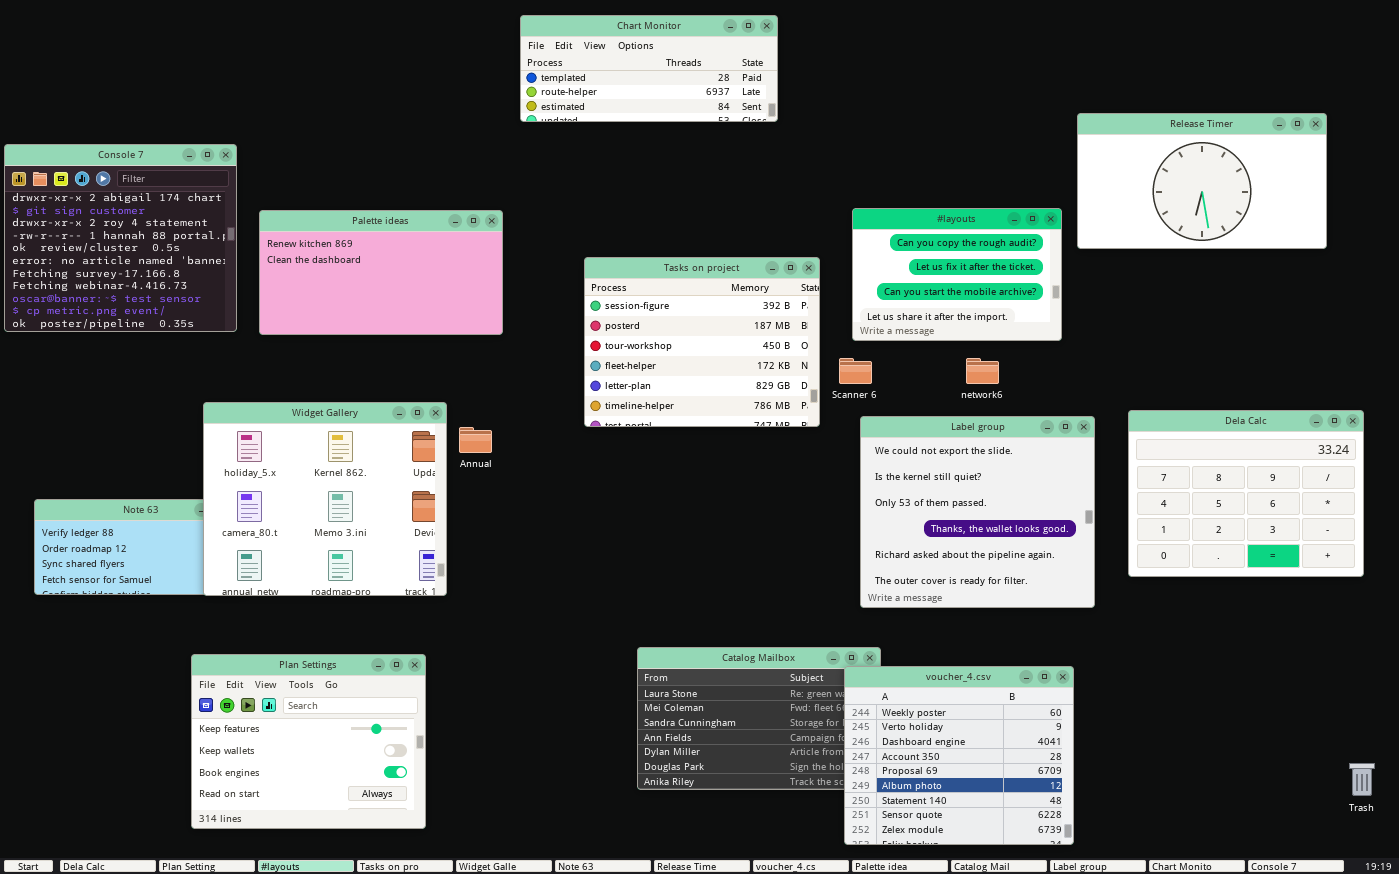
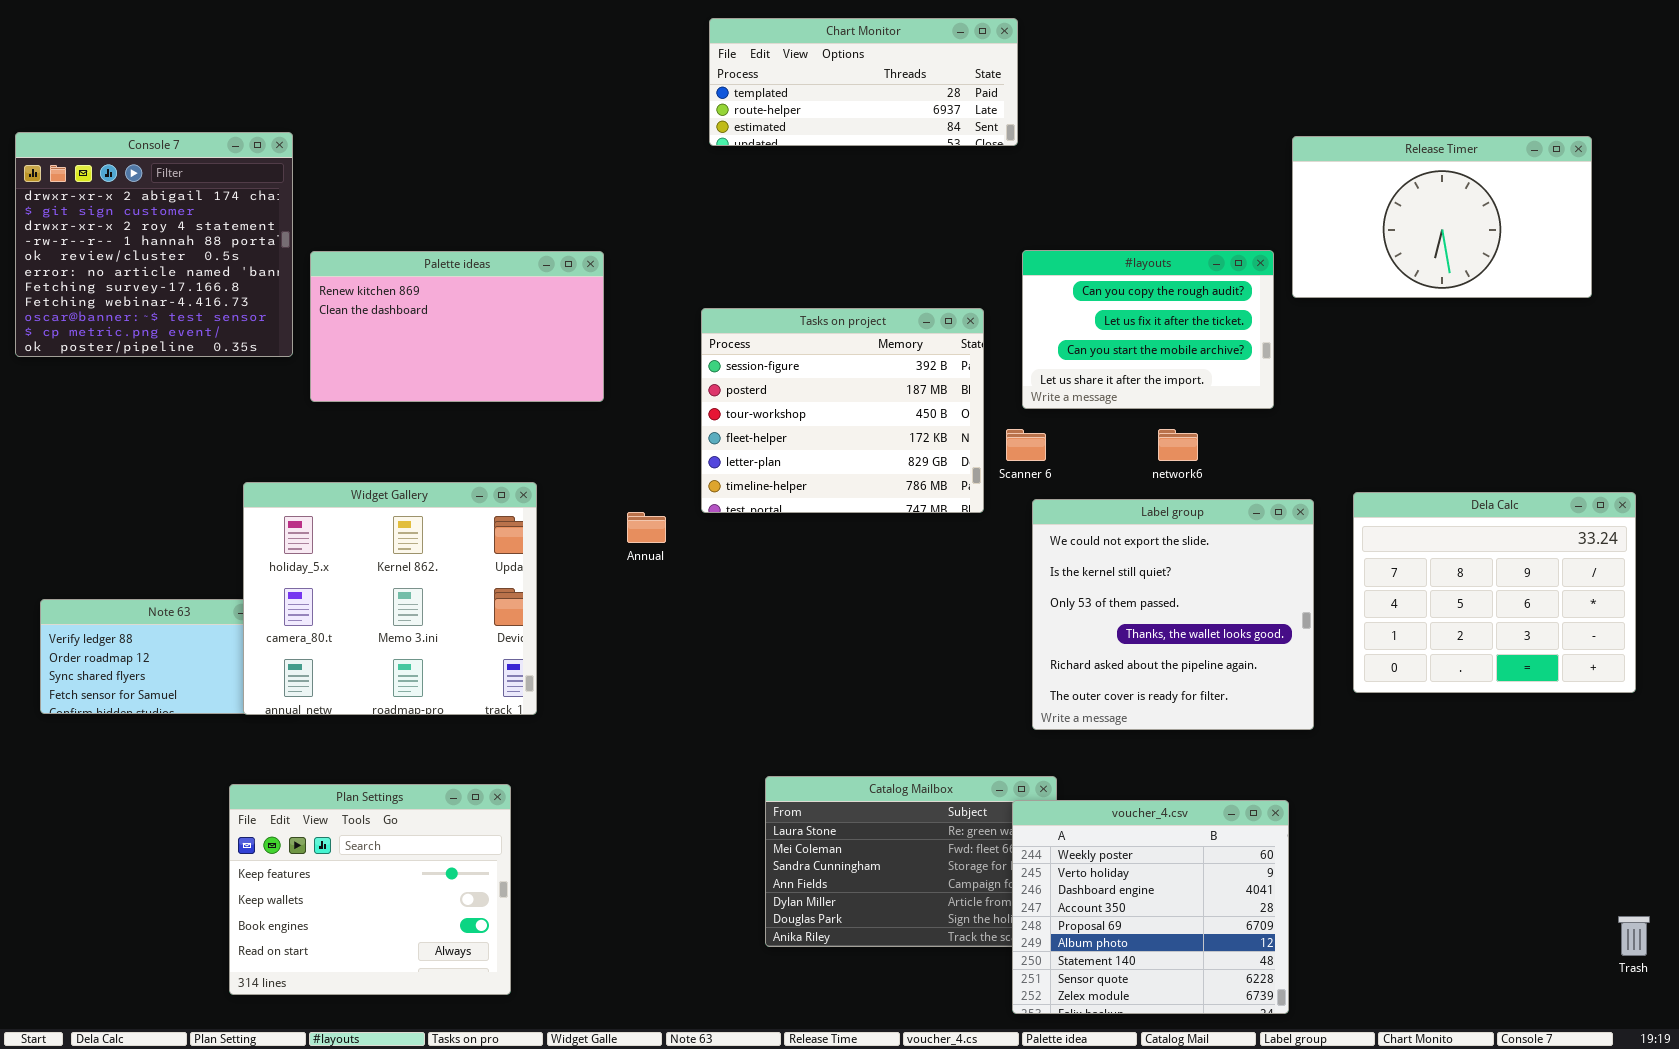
Chart Monitor: [520,15,778,122] -> [709,18,1018,146], moved
Console 7: [4,144,237,332] -> [15,132,293,357], moved
Annual: [459,427,492,453] -> [627,512,666,543], moved

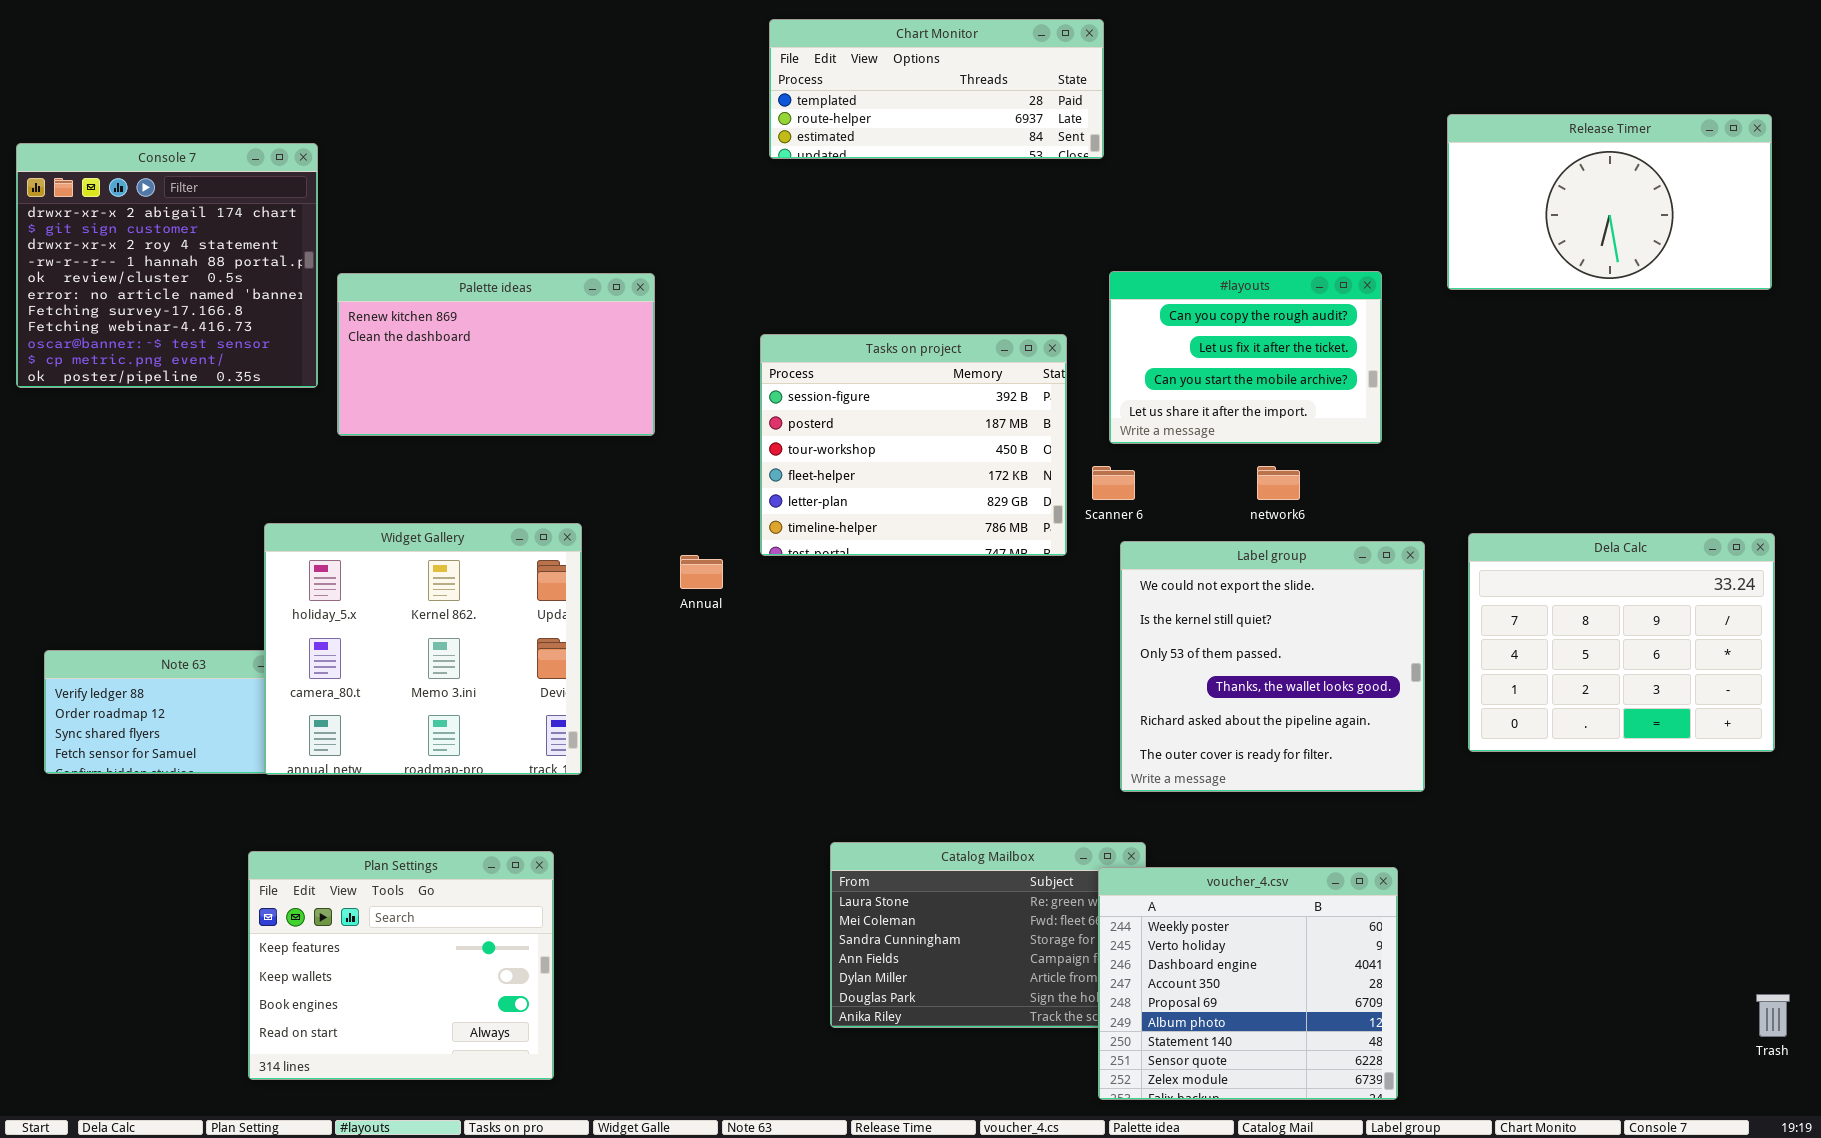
Release Timer: [1292,136,1592,298] -> [1447,114,1772,290], moved

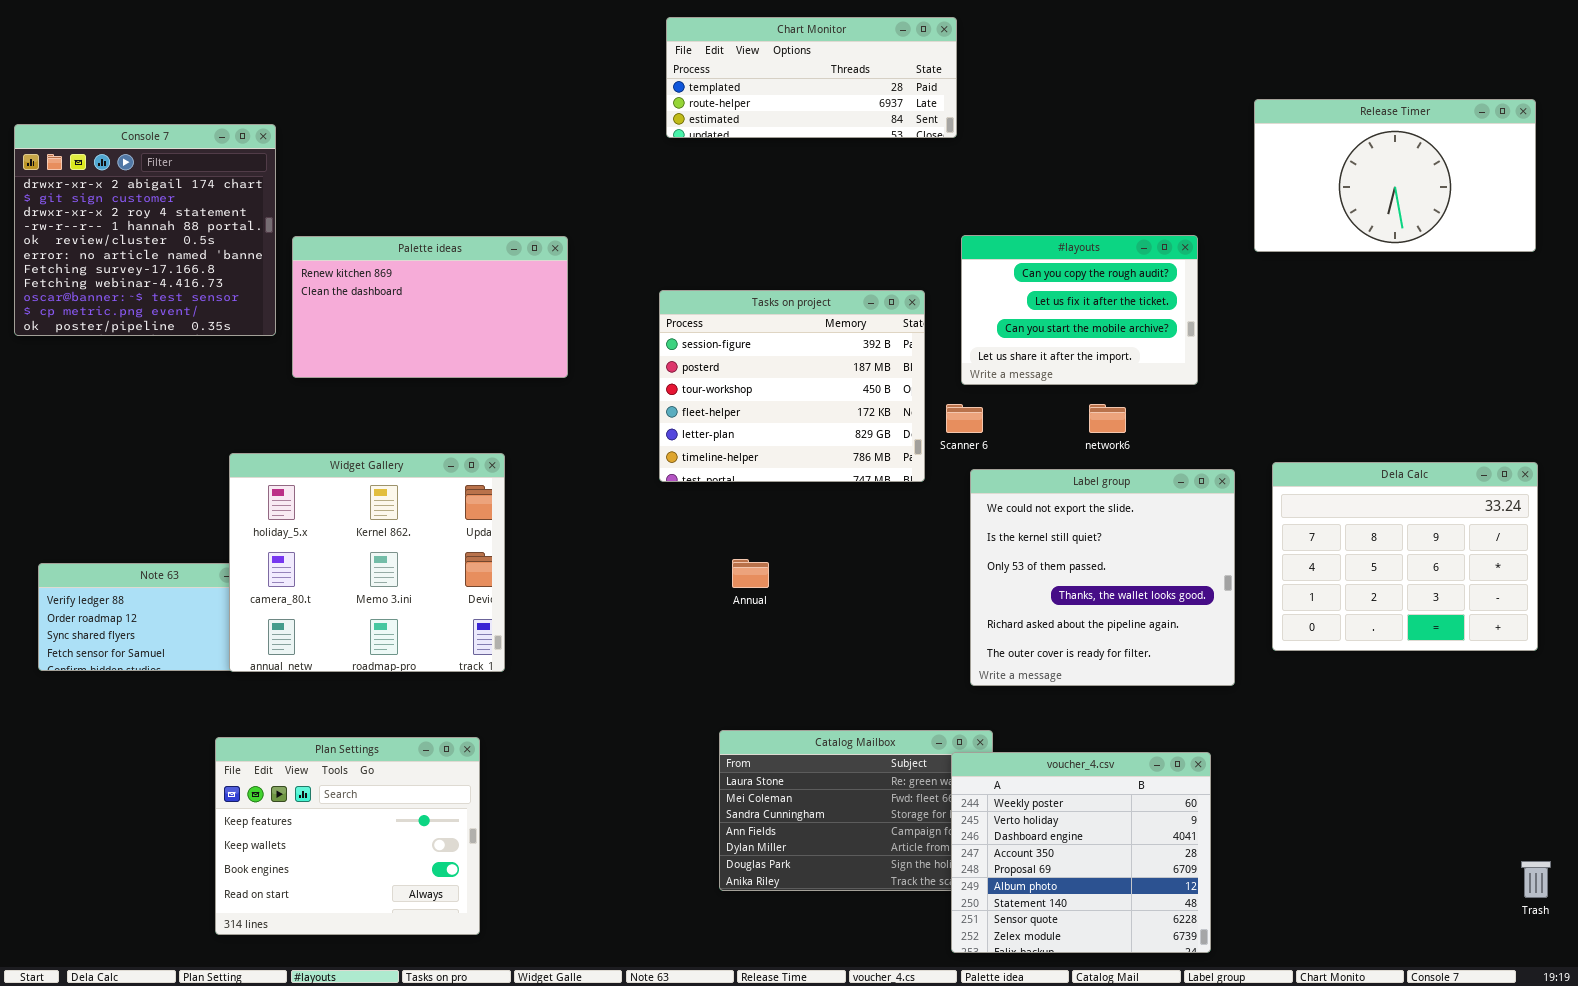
Annual: [680,555,723,589] -> [732,559,769,588], moved

